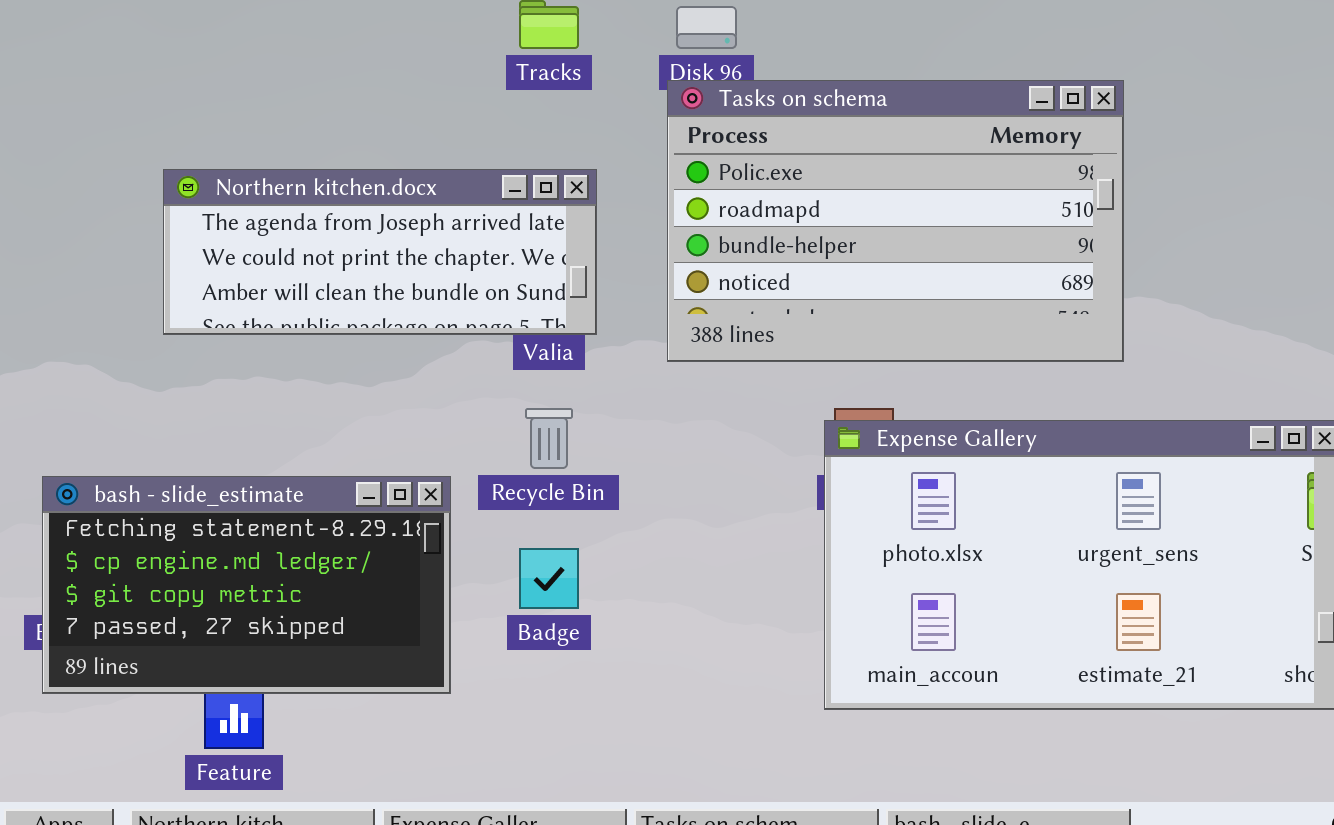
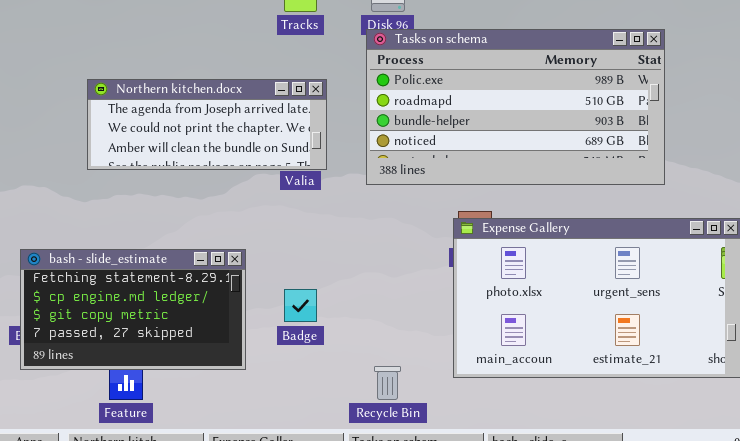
Tasks on schema: [667,80,1124,362] -> [366,29,665,185], resized
Recycle Bin: [525,408,573,469] -> [374,366,401,400], moved

